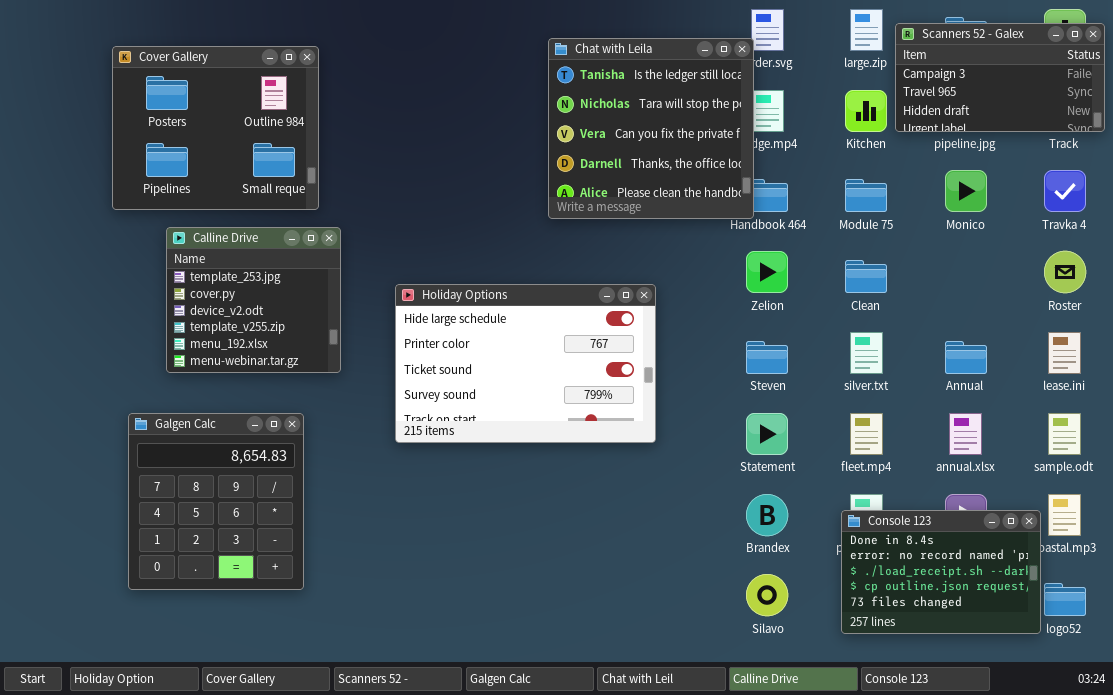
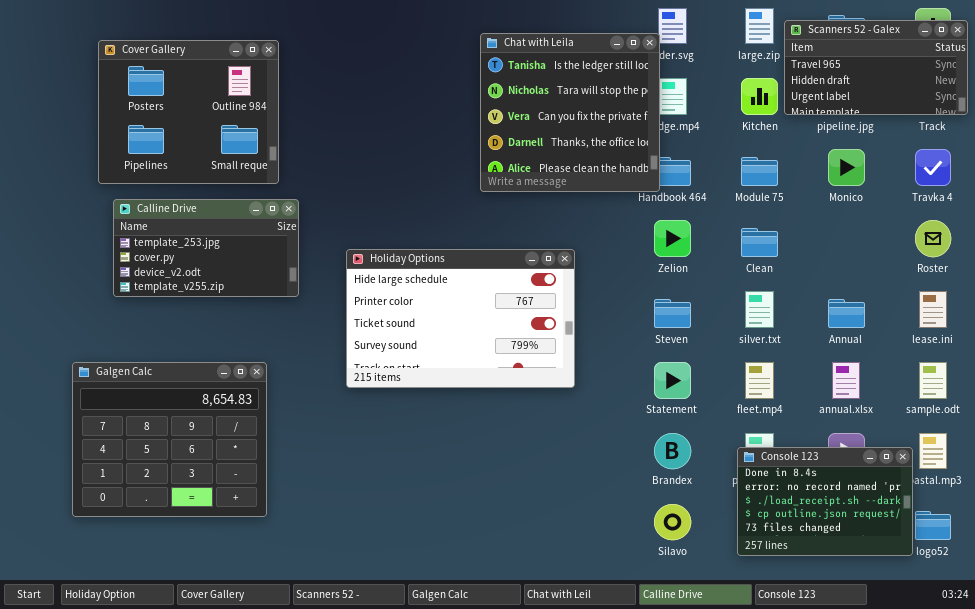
Scanners 52 - Galex: [895,23,1105,132] -> [784,20,968,115], scrolled down 1 row
Calline Drive: [166,227,341,373] -> [113,199,299,297], resized
Galgen Calc: [128,413,304,590] -> [72,362,267,517], resized

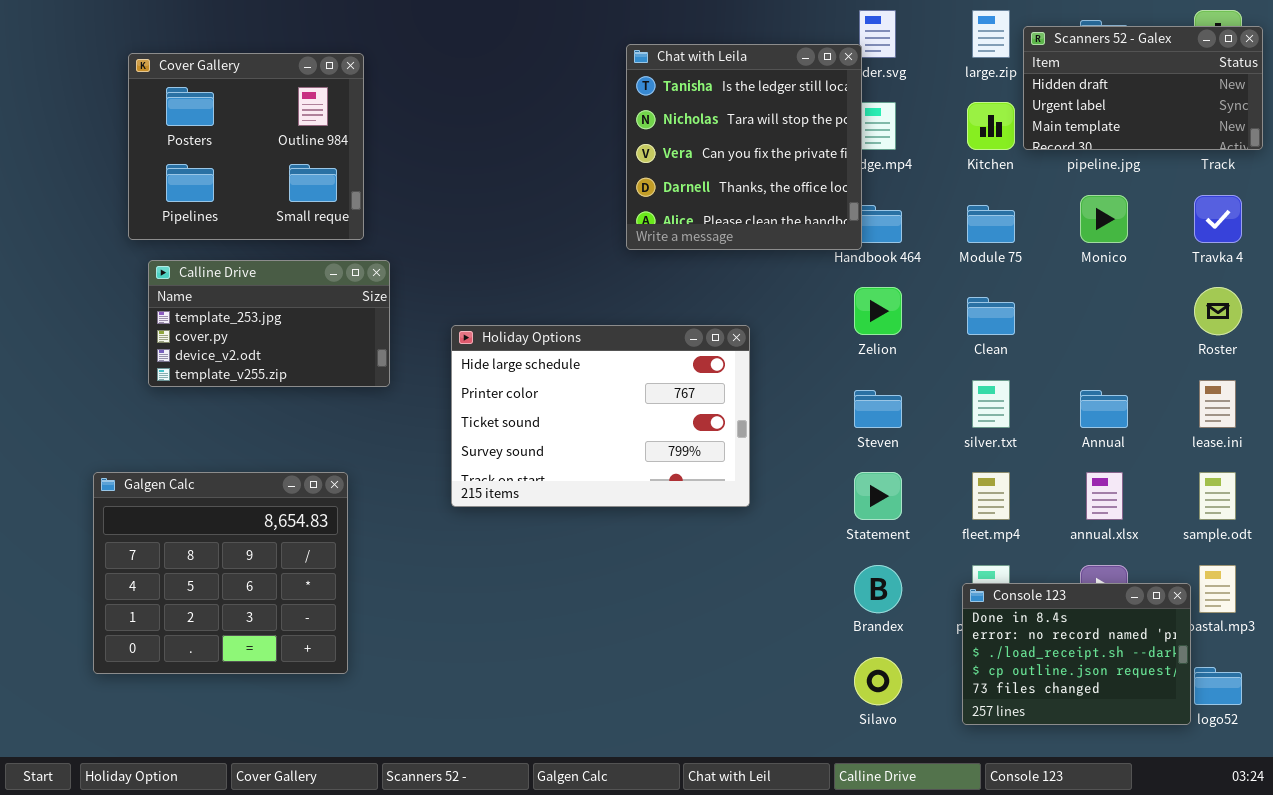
Scanners 52 - Galex: [784,20,968,115] -> [1023,26,1263,150], scrolled down 1 row

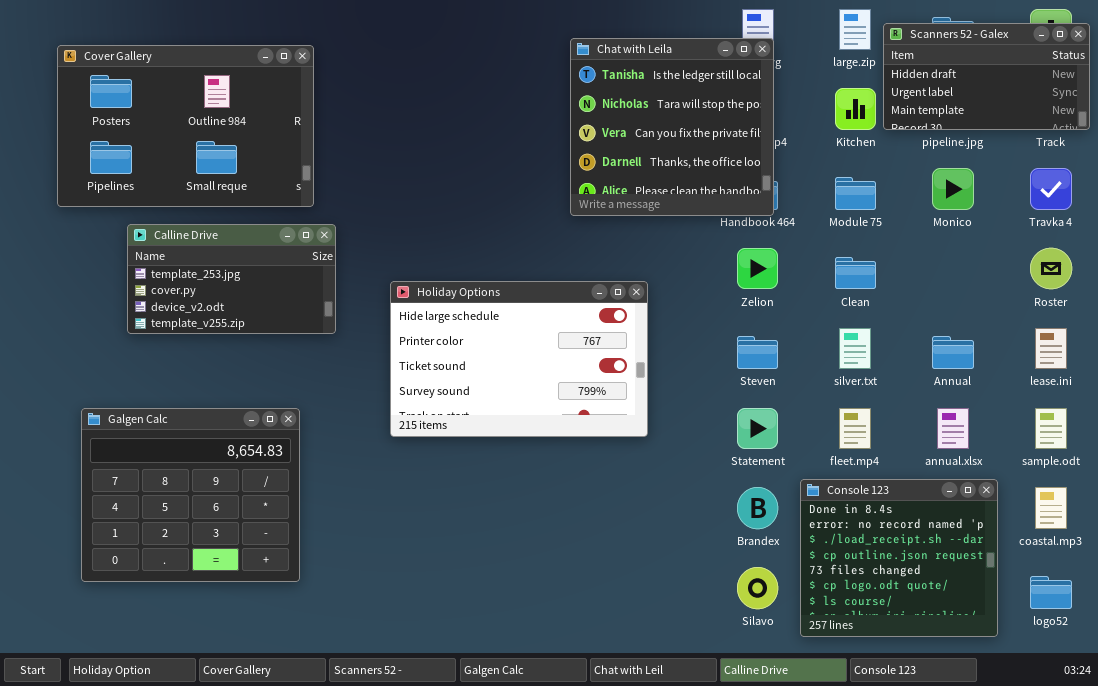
Chat with Leila: [626,44,862,250] -> [570,38,774,216], moved
Cover Gallery: [128,53,364,240] -> [57,45,314,207], resized
Console 123: [962,583,1191,725] -> [800,479,998,637], moved, resized

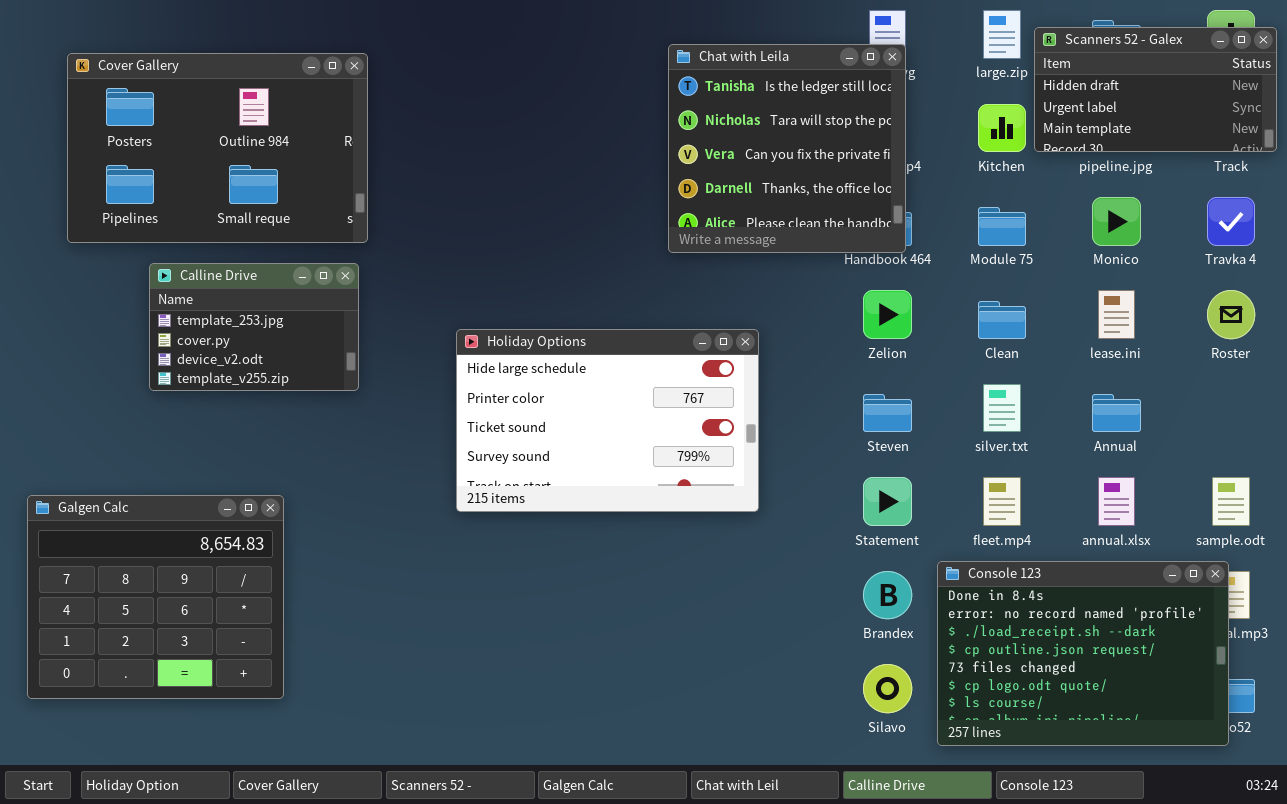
Calline Drive: [127,224,336,334] -> [149,263,359,391], resized
lease.ini: [1035,328,1067,369] -> [1098,290,1135,339], moved
Galgen Calc: [81,408,300,582] -> [27,495,284,699], moved
Console 123: [800,479,998,637] -> [937,561,1229,746], resized

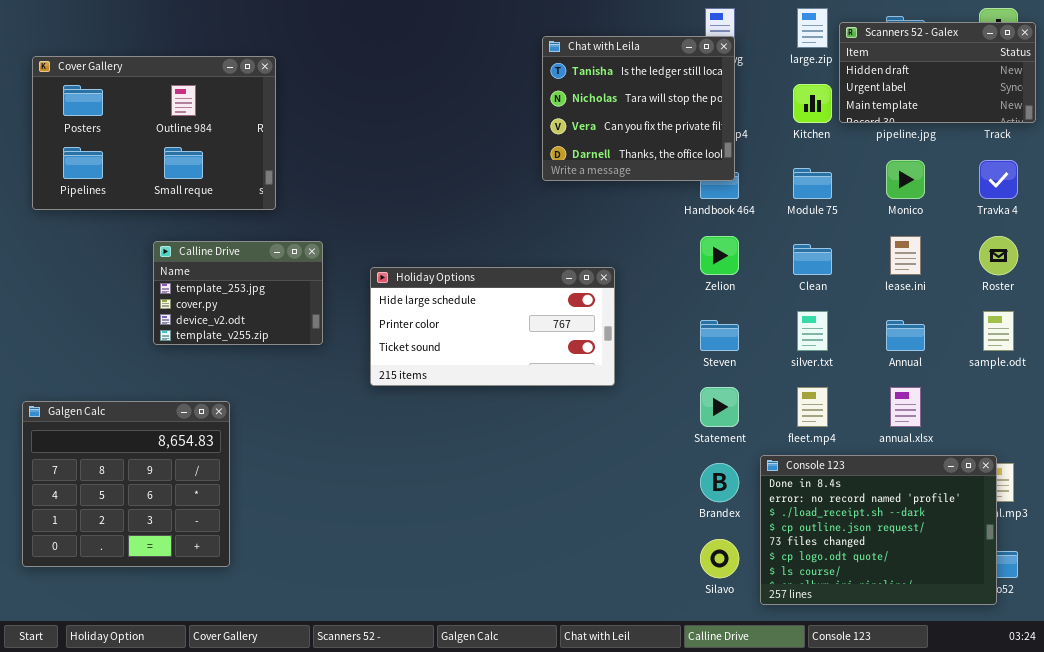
Chat with Leila: [668,44,906,253] -> [542,36,735,181], resized
Cover Gallery: [67,53,368,243] -> [32,56,276,210], moved
Calline Drive: [149,263,359,391] -> [153,241,323,345], moved
Holiday Options: [456,329,759,512] -> [370,267,615,386], resized
sample.odt: [1212,477,1250,526] -> [983,311,1014,351], moved

